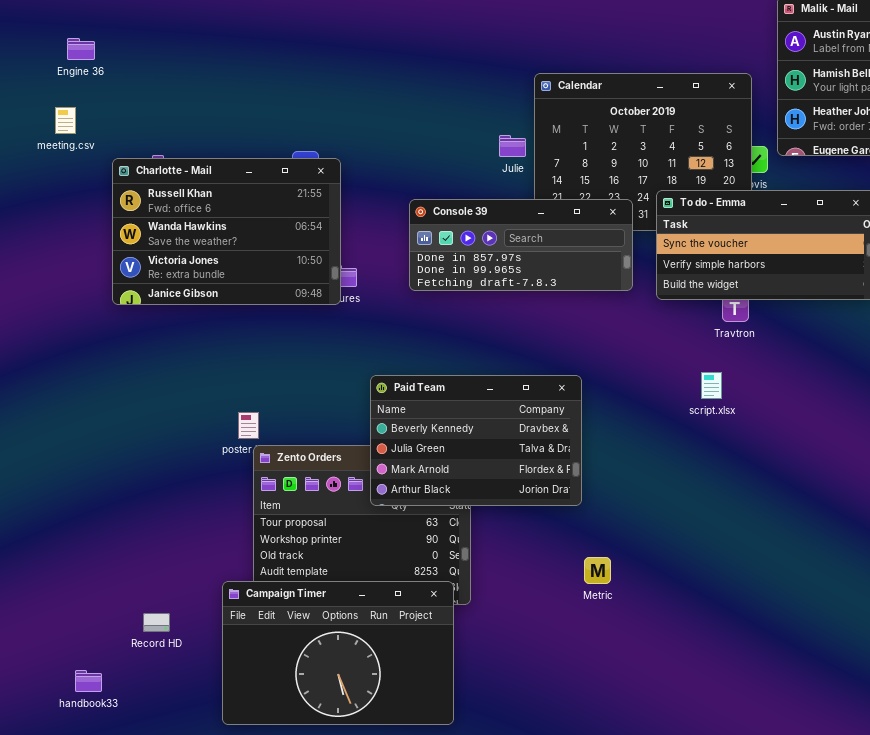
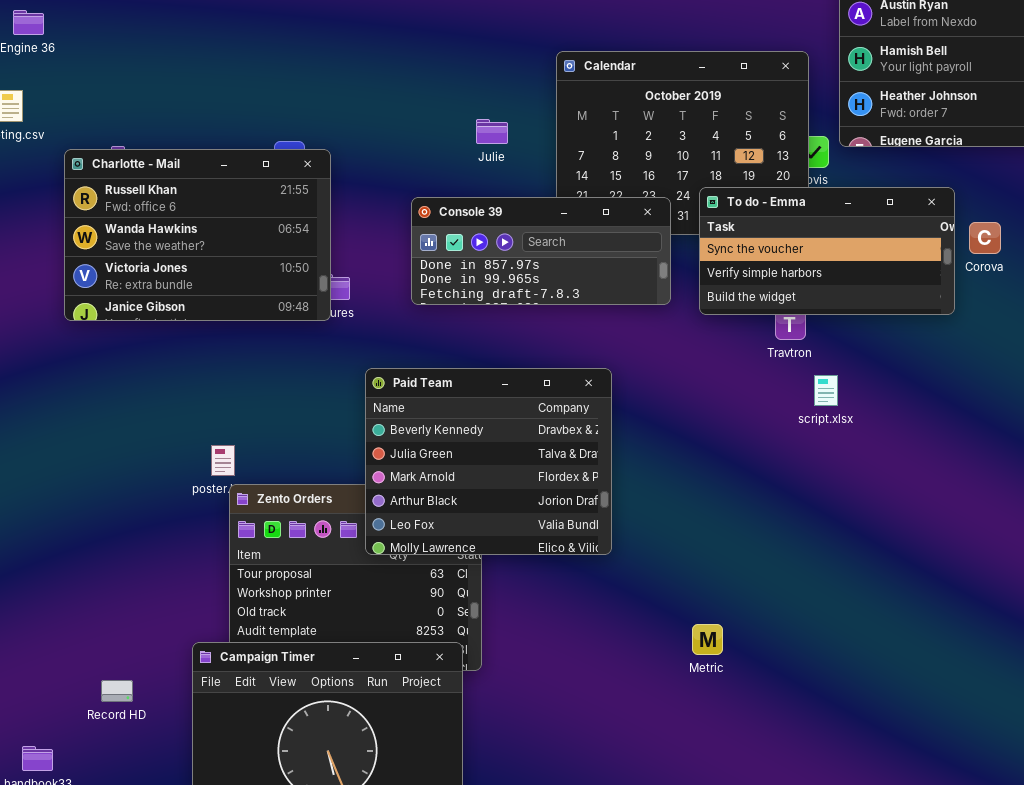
Julie: [499,135,526,157] -> [476,119,508,144], moved
script.xlsx: [701,372,722,399] -> [814,375,838,406], moved
Paid Team: [370,375,582,506] -> [365,368,612,555], resized
Metric: [584,557,611,584] -> [692,624,723,655], moved

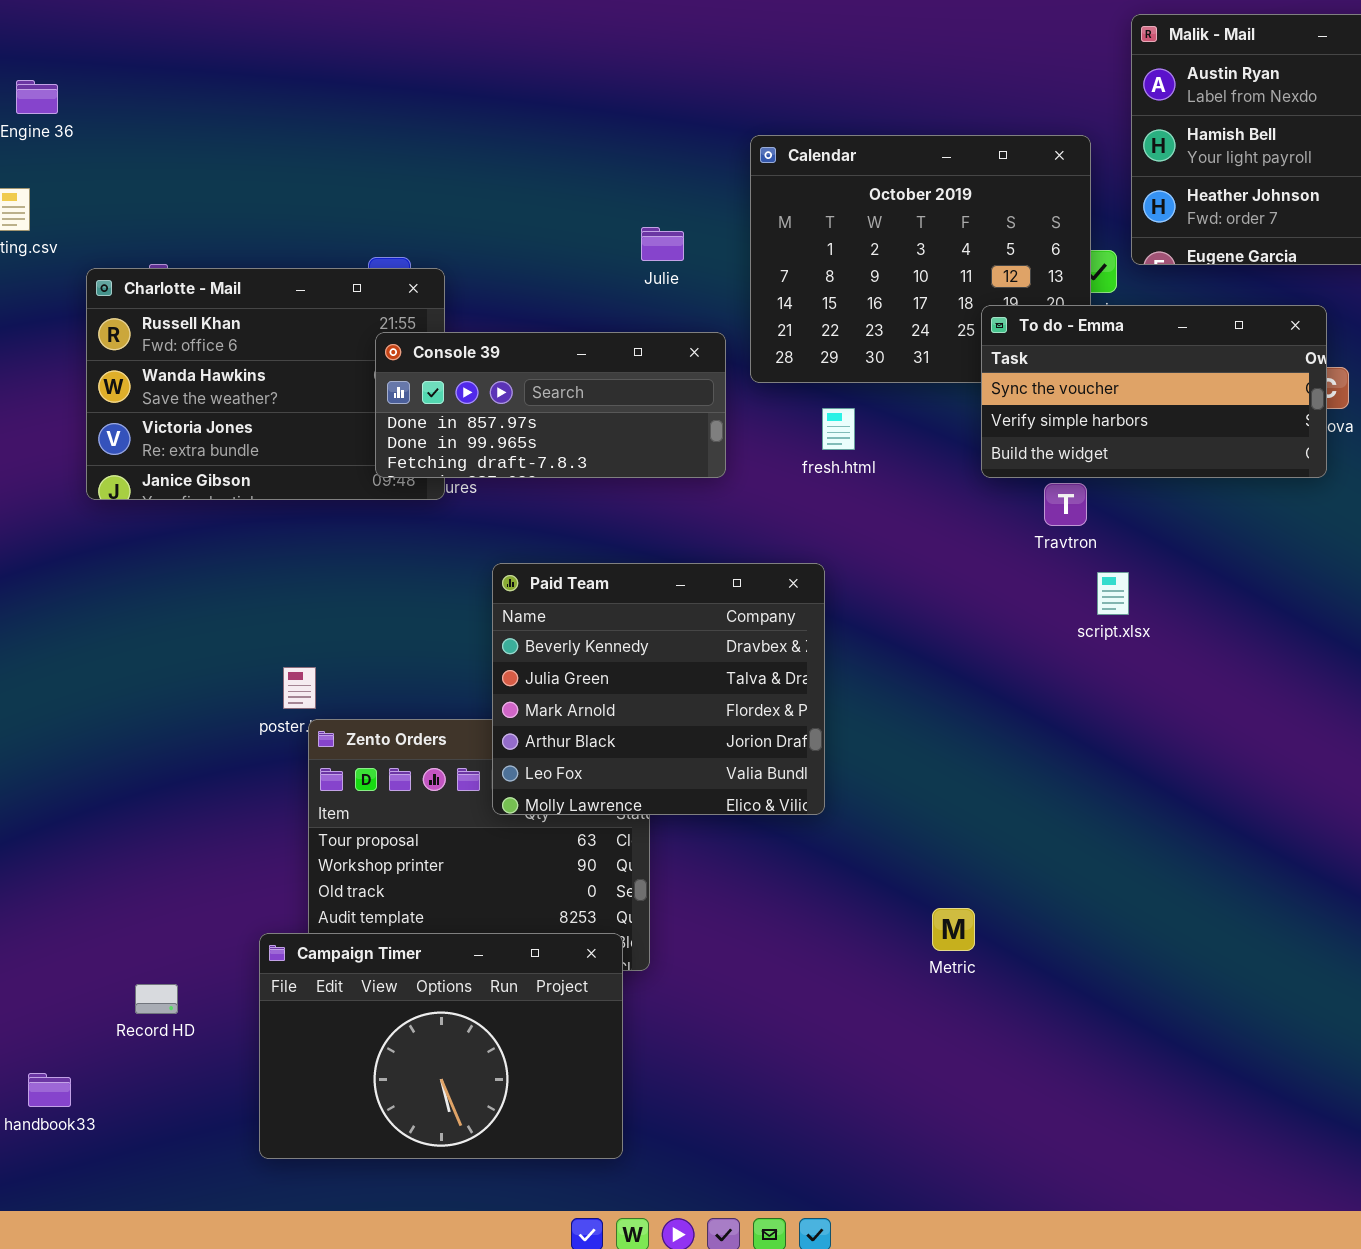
To do - Emma: [699,187,955,315] -> [981,305,1327,478], moved
Console 39: [411,197,671,305] -> [375,332,726,478], moved

